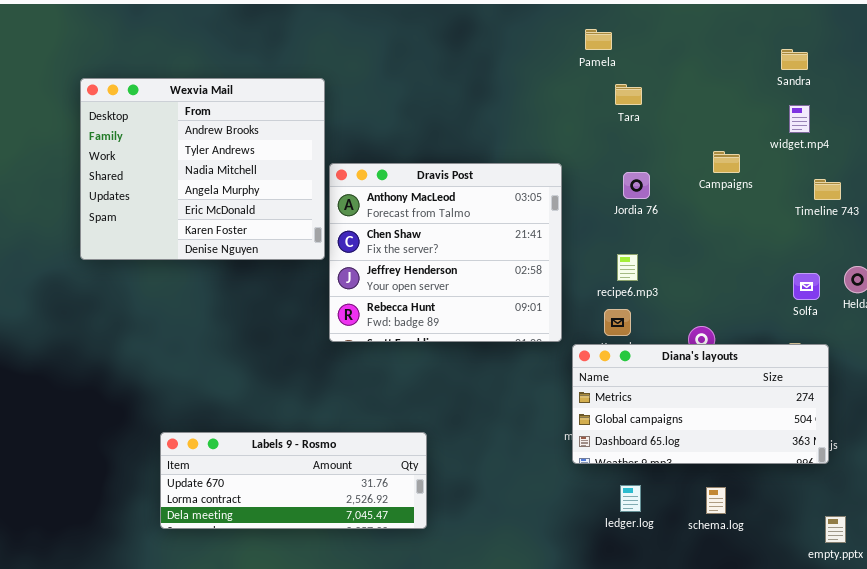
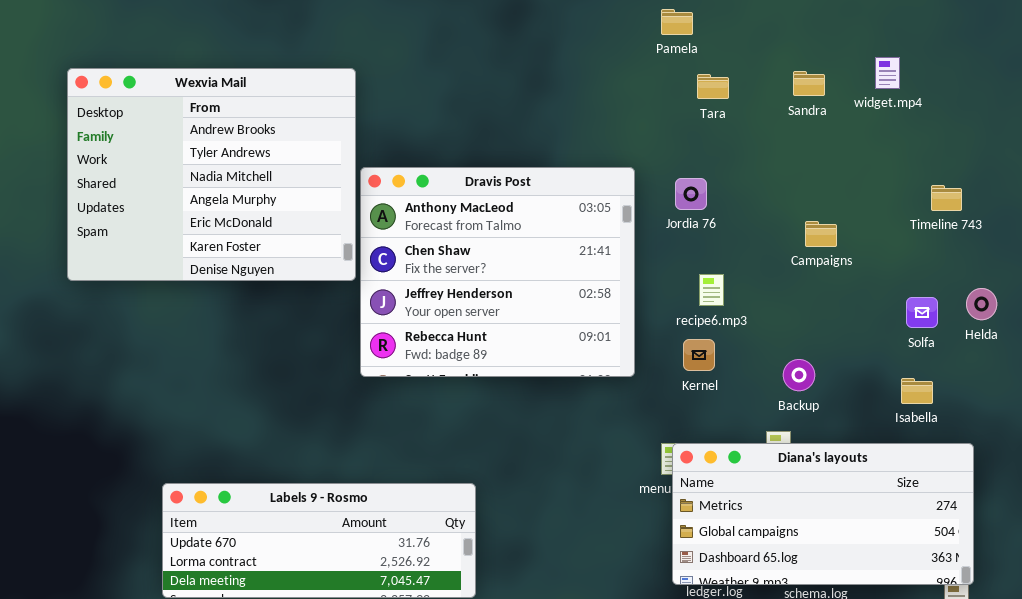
Sandra: [781,49,808,70] -> [793,71,825,96], moved
widget.mp4: [789,105,810,133] -> [875,57,900,89], moved
Campaigns: [713,151,740,173] -> [805,221,837,247], moved
Jordia 76: [623,172,650,199] -> [675,178,707,210], moved
Diana's layouts: [572,344,829,464] -> [672,443,974,585], moved

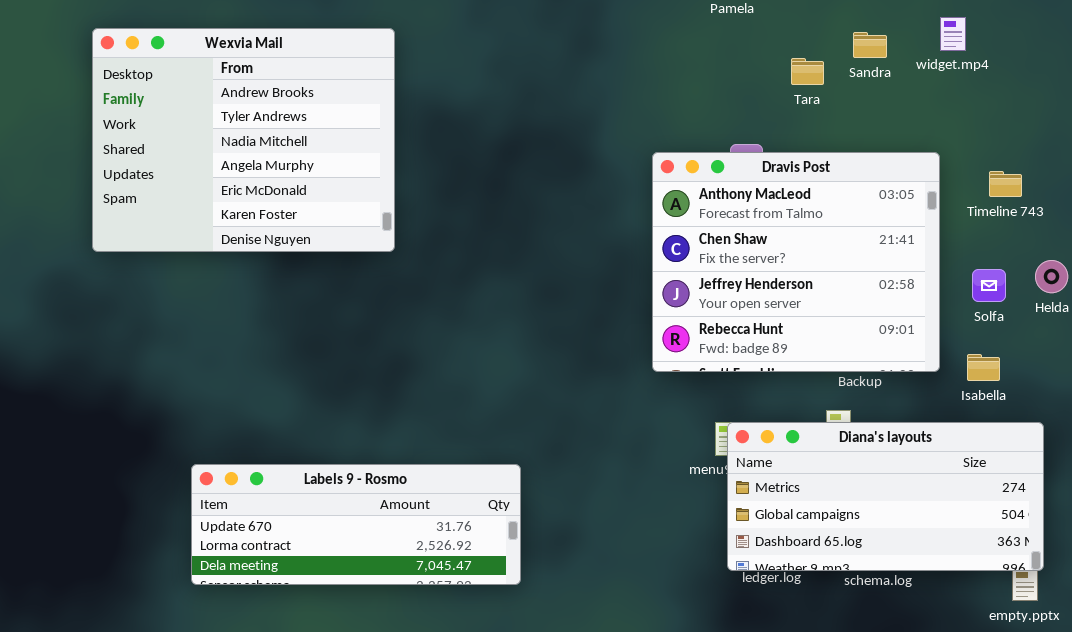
Tara: [697,74,729,99] -> [791,58,824,85], moved
Dravis Post: [360,167,635,377] -> [652,152,940,372], moved
Timeline 743: [931,185,962,211] -> [989,171,1022,197], moved

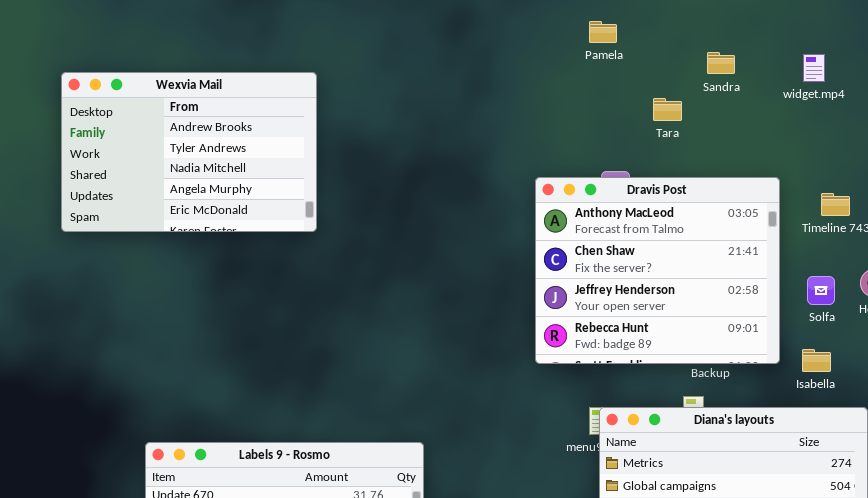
widget.mp4: [940,17,966,51] -> [803,54,825,82], moved
Wexvia Mail: [92,28,395,252] -> [61,72,317,232], resized
Sandra: [853,32,887,58] -> [707,52,735,74], moved

